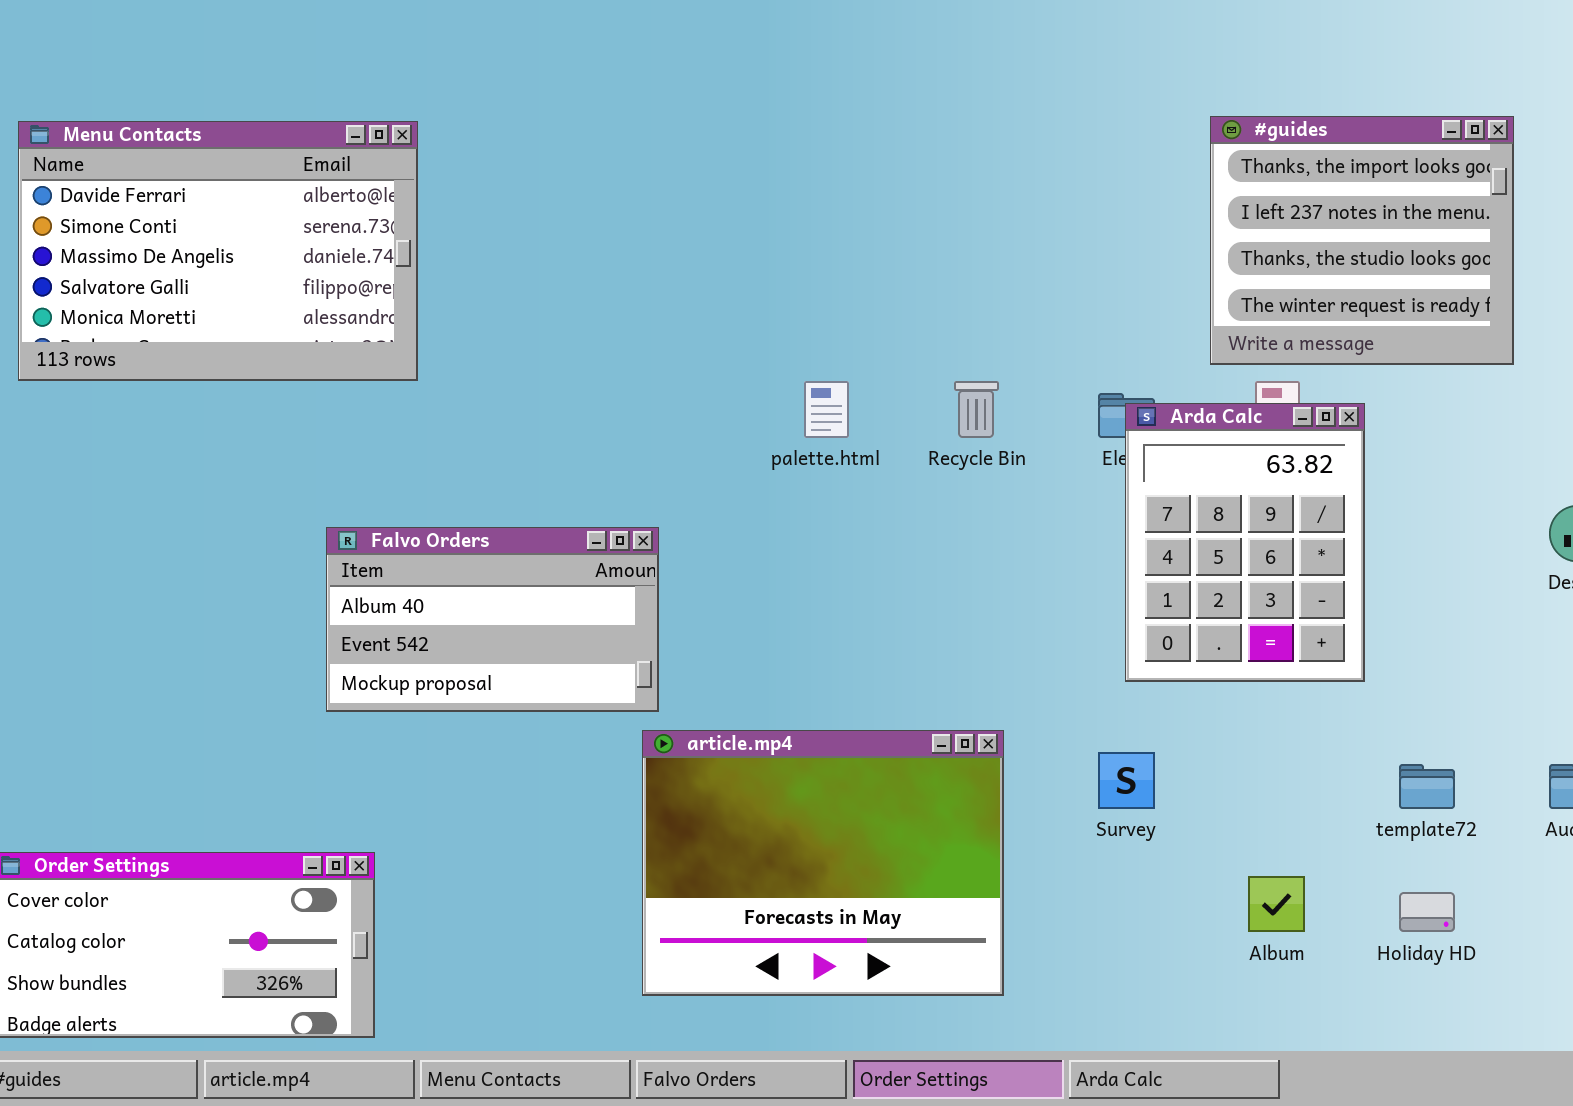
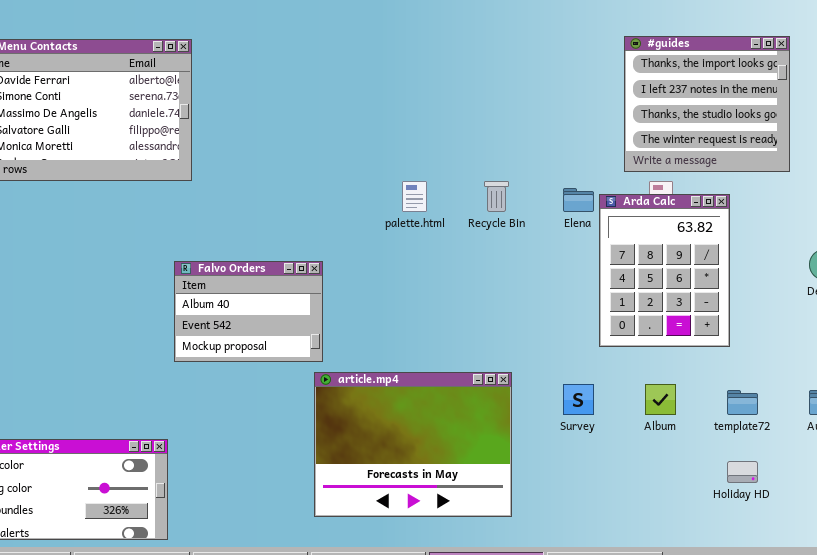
Arda Calc: [1125,403,1365,682] -> [599,194,730,347], moved
Falvo Orders: [326,527,659,712] -> [174,261,323,362], resized
Album: [1248,876,1305,932] -> [645,384,676,415], moved

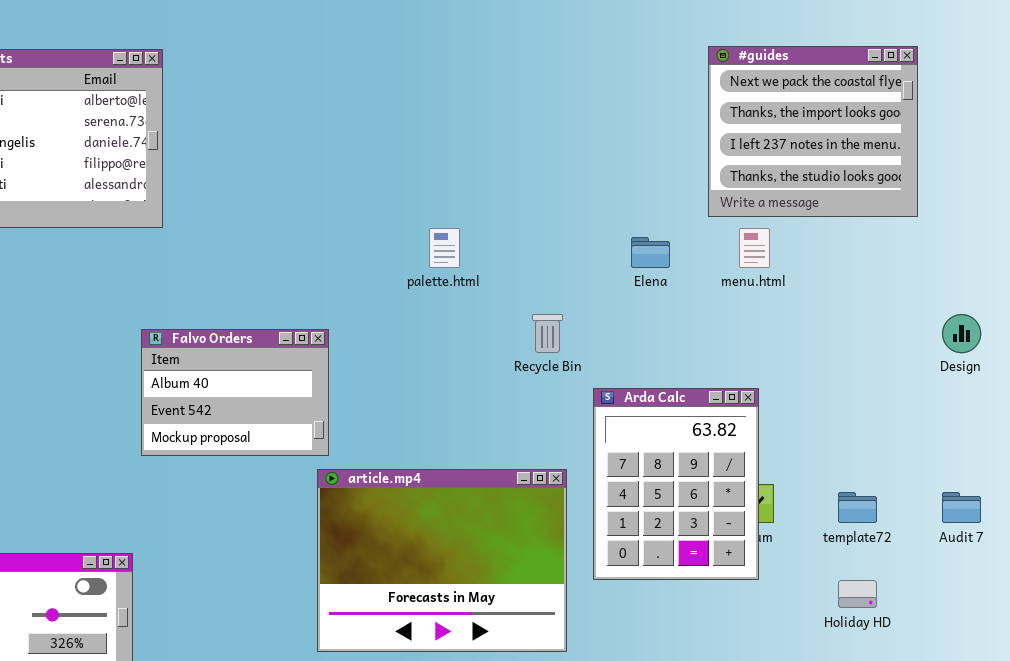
#guides: [624,36,790,172] -> [708,46,918,217], scrolled up 1 row
Recycle Bin: [484,181,509,212] -> [532,314,563,353], moved
Arda Calc: [599,194,730,347] -> [593,388,759,580], moved

